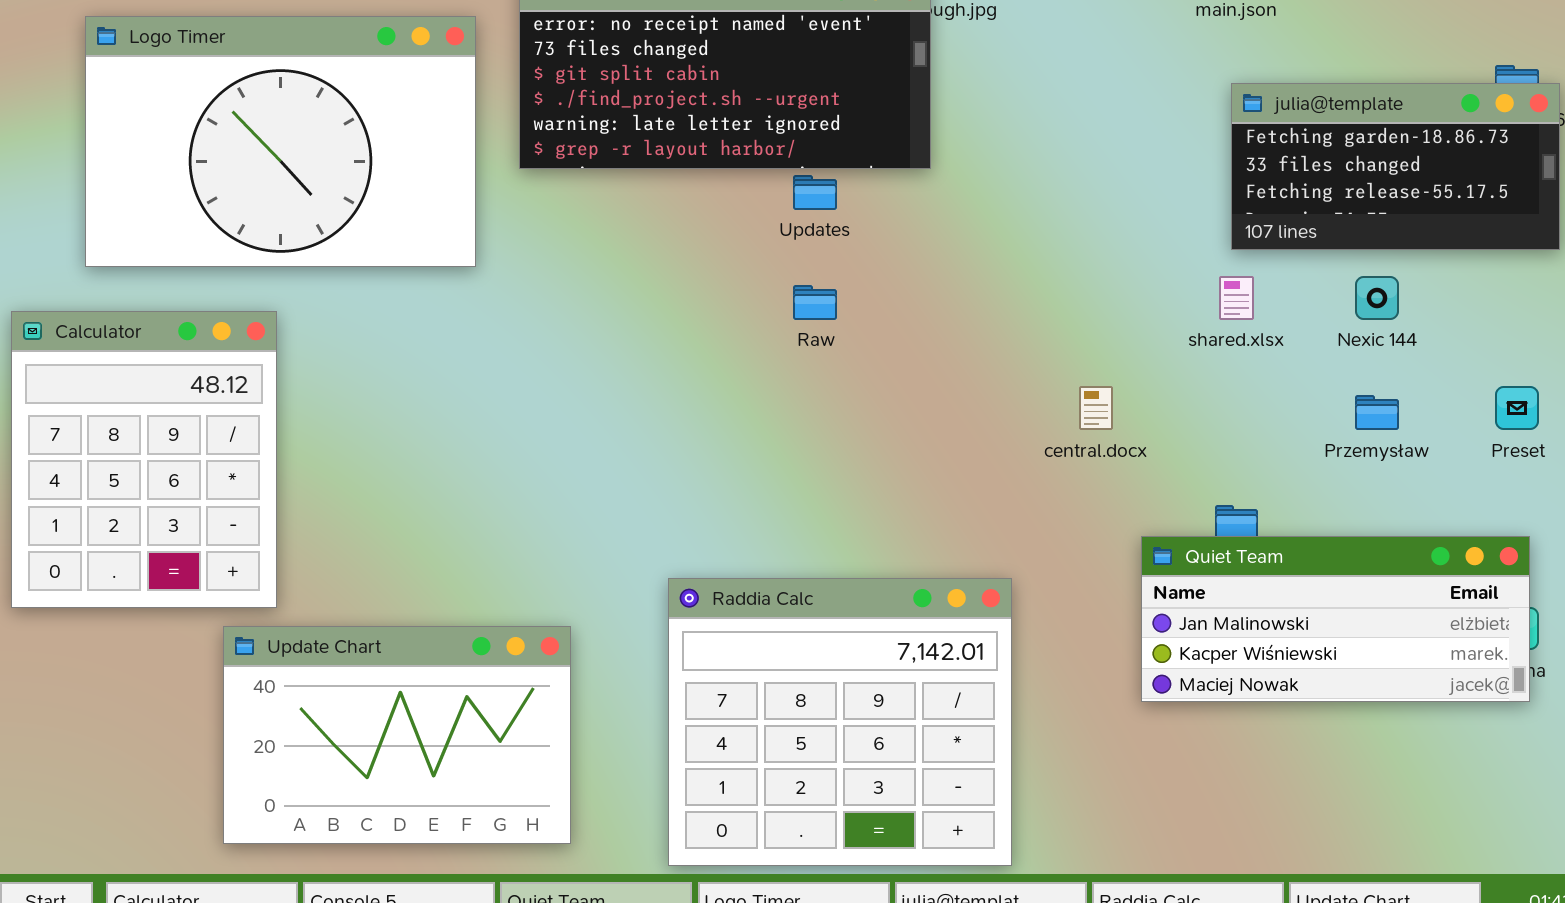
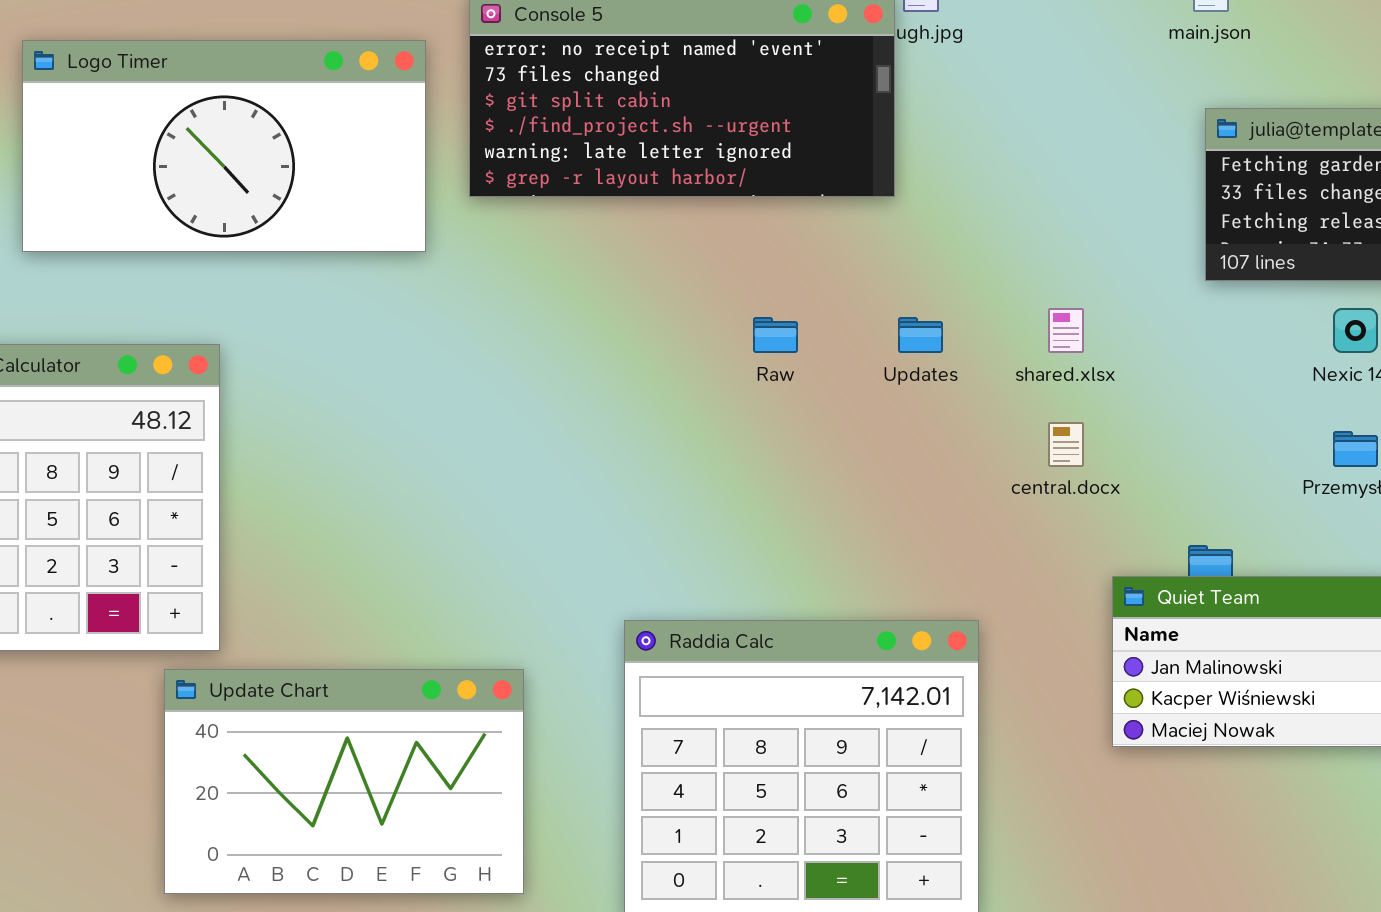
Logo Timer: [85,16,476,267] -> [22,40,426,252], resized
Updates: [793,175,837,210] -> [898,317,943,353], moved
shared.xlsx: [1219,276,1254,320] -> [1048,308,1084,353], moved

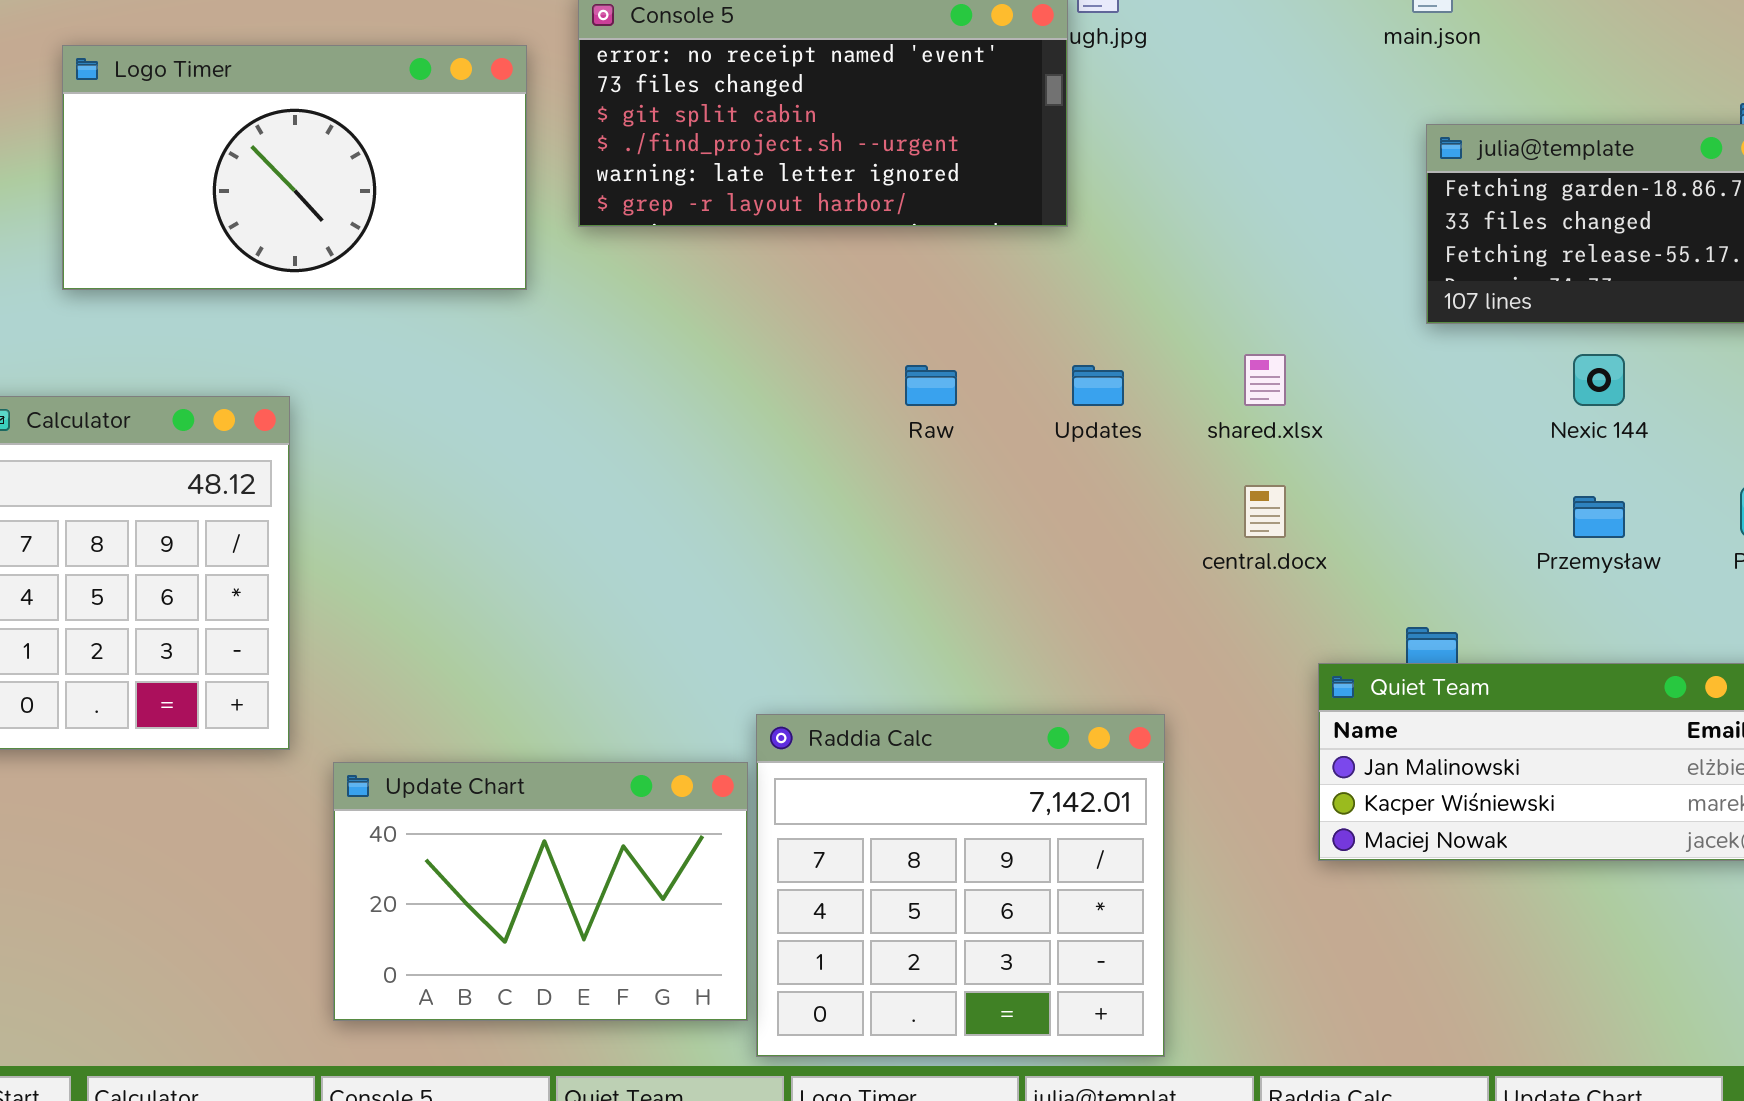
Update Chart: [164,669,524,894] -> [333,762,748,1021], moved

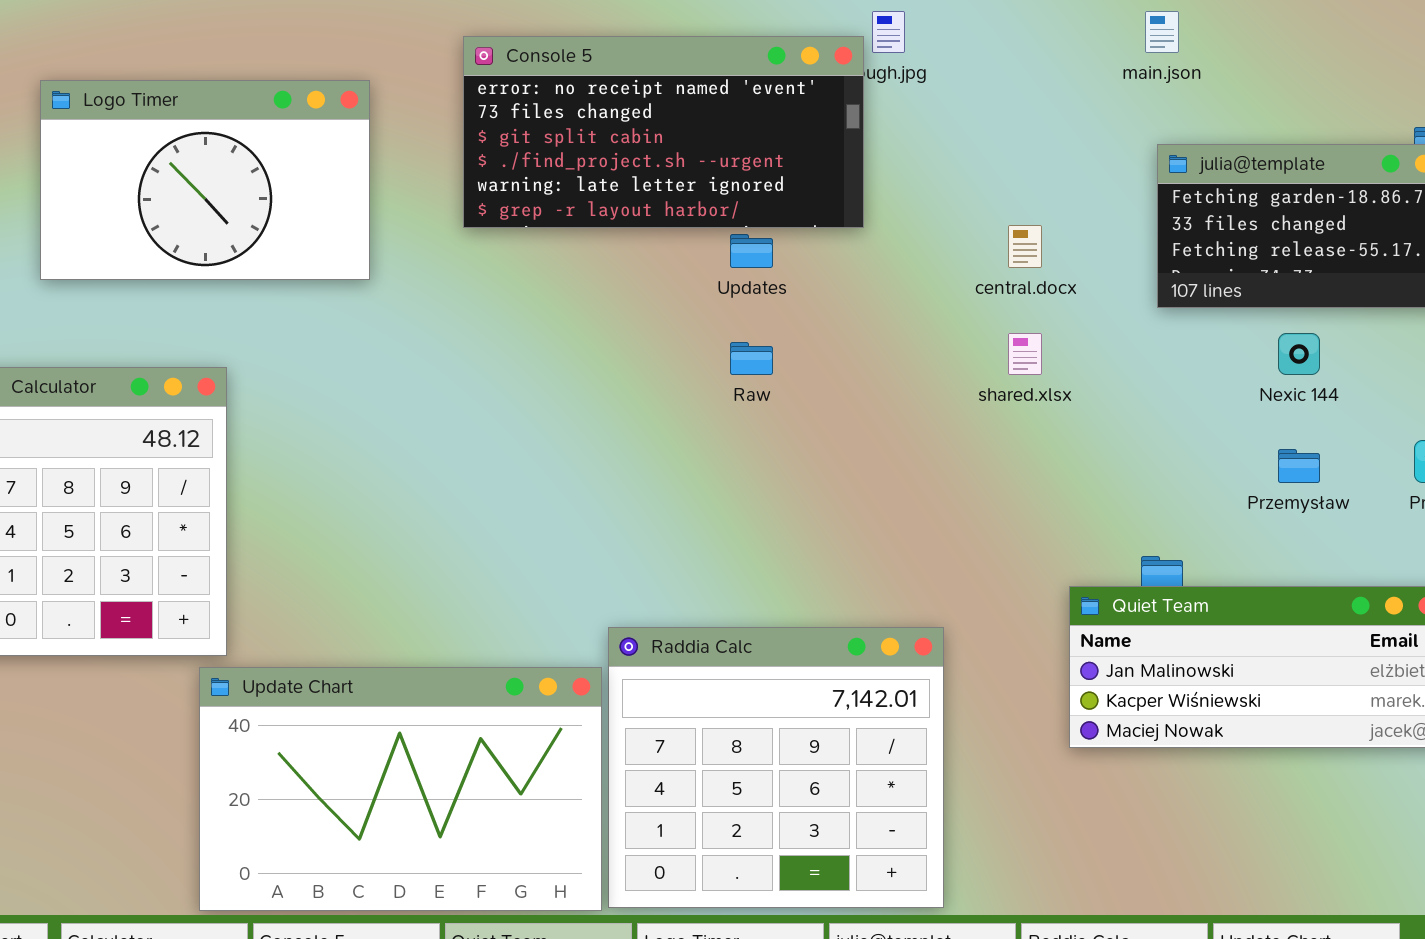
Logo Timer: [62,45,527,290] -> [40,80,370,280], resized
Updates: [1072,365,1124,406] -> [730,234,773,268], moved
central.docx: [1244,485,1286,538] -> [1008,225,1042,268], moved
Update Chart: [333,762,748,1021] -> [199,667,602,911], resized

